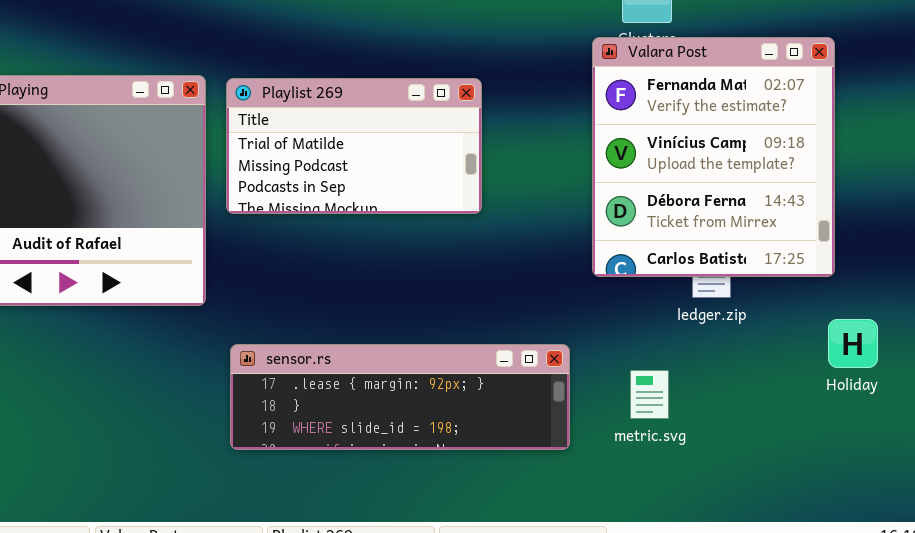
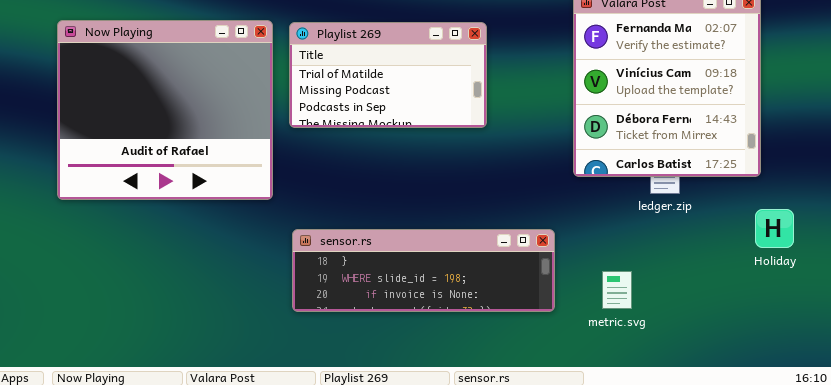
sensor.rs: [230,344,570,450] -> [292,229,555,312], scrolled down 1 row
metric.svg: [630,370,669,419] -> [602,271,632,309], moved

